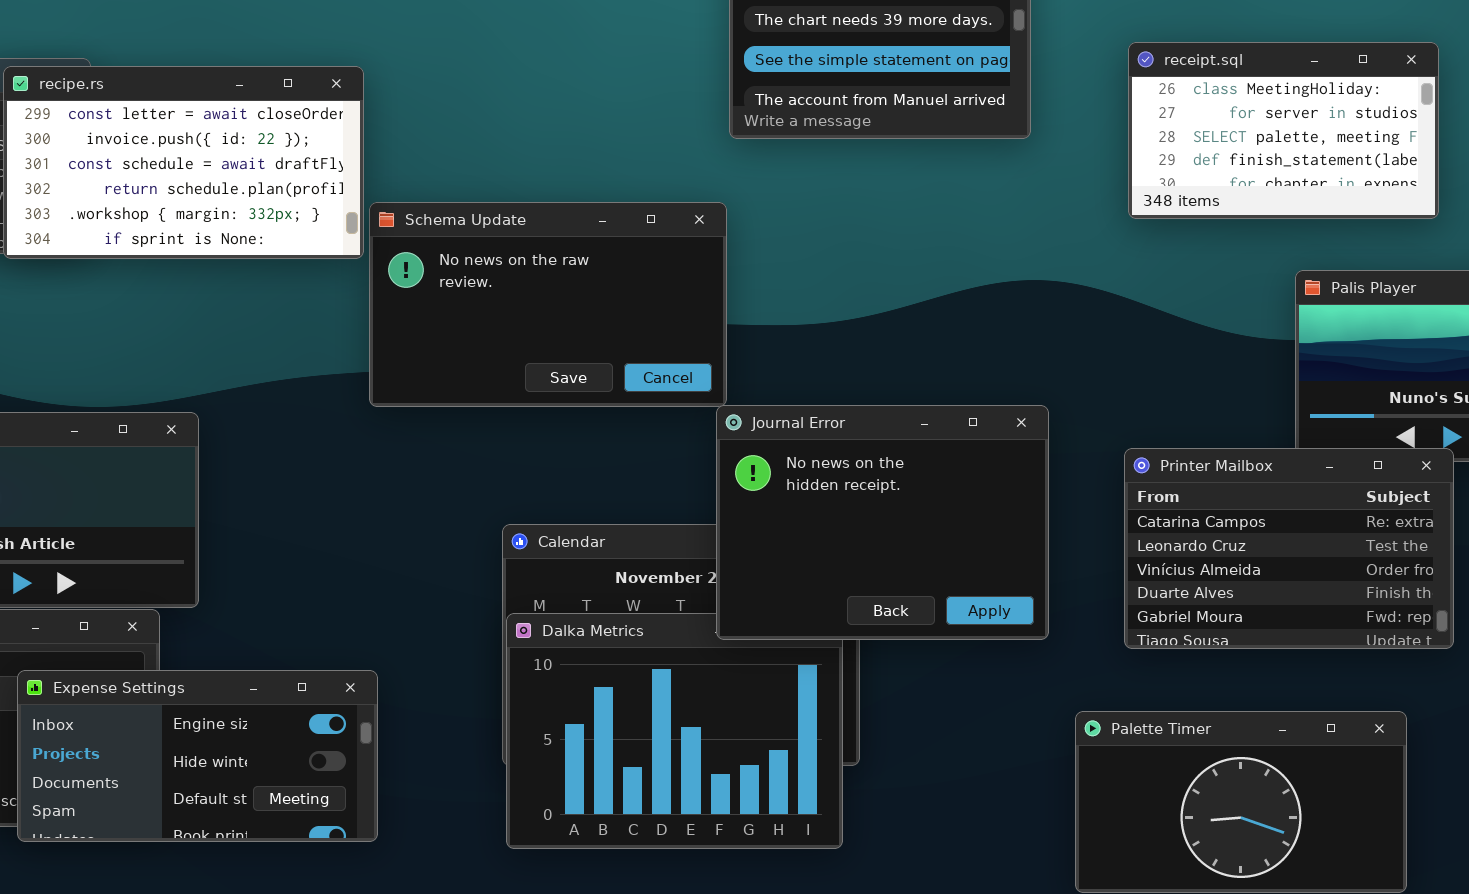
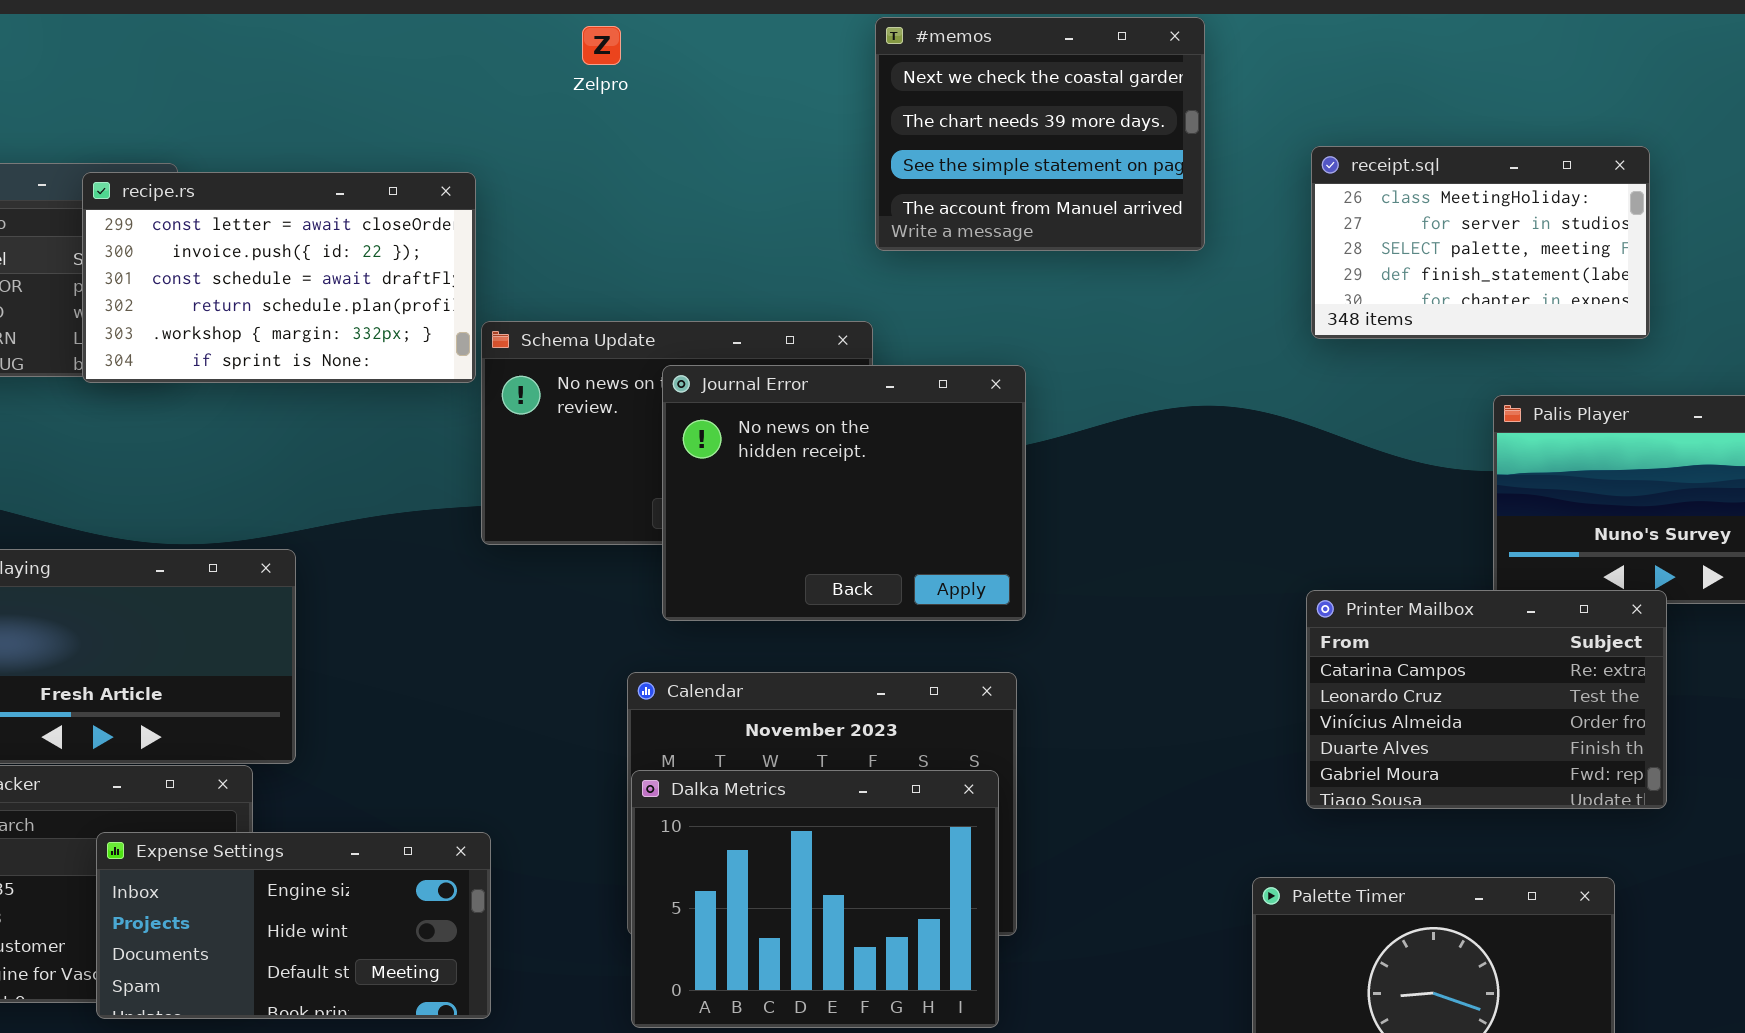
Journal Error: [716,405,1049,640] -> [662,365,1026,621], moved

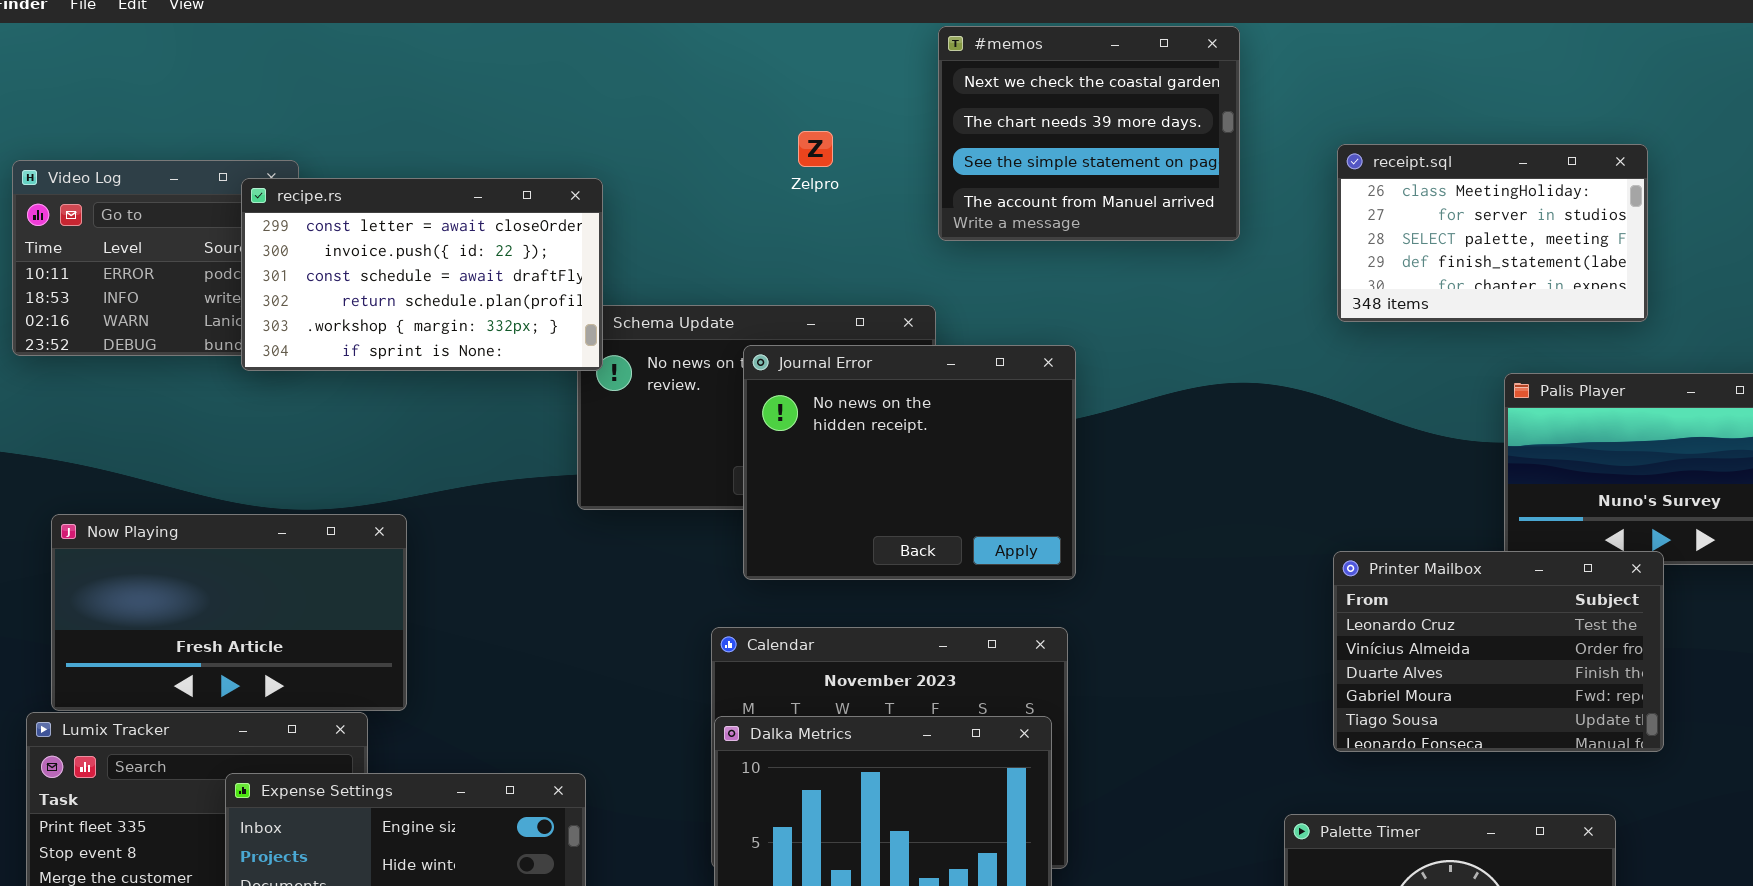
Zelpro: [582,26,621,65] -> [798,131,833,167], moved
recipe.rs: [82,172,476,383] -> [241,178,603,371], moved
Printer Mailbox: [1306,590,1667,809] -> [1333,551,1664,752], scrolled down 1 row

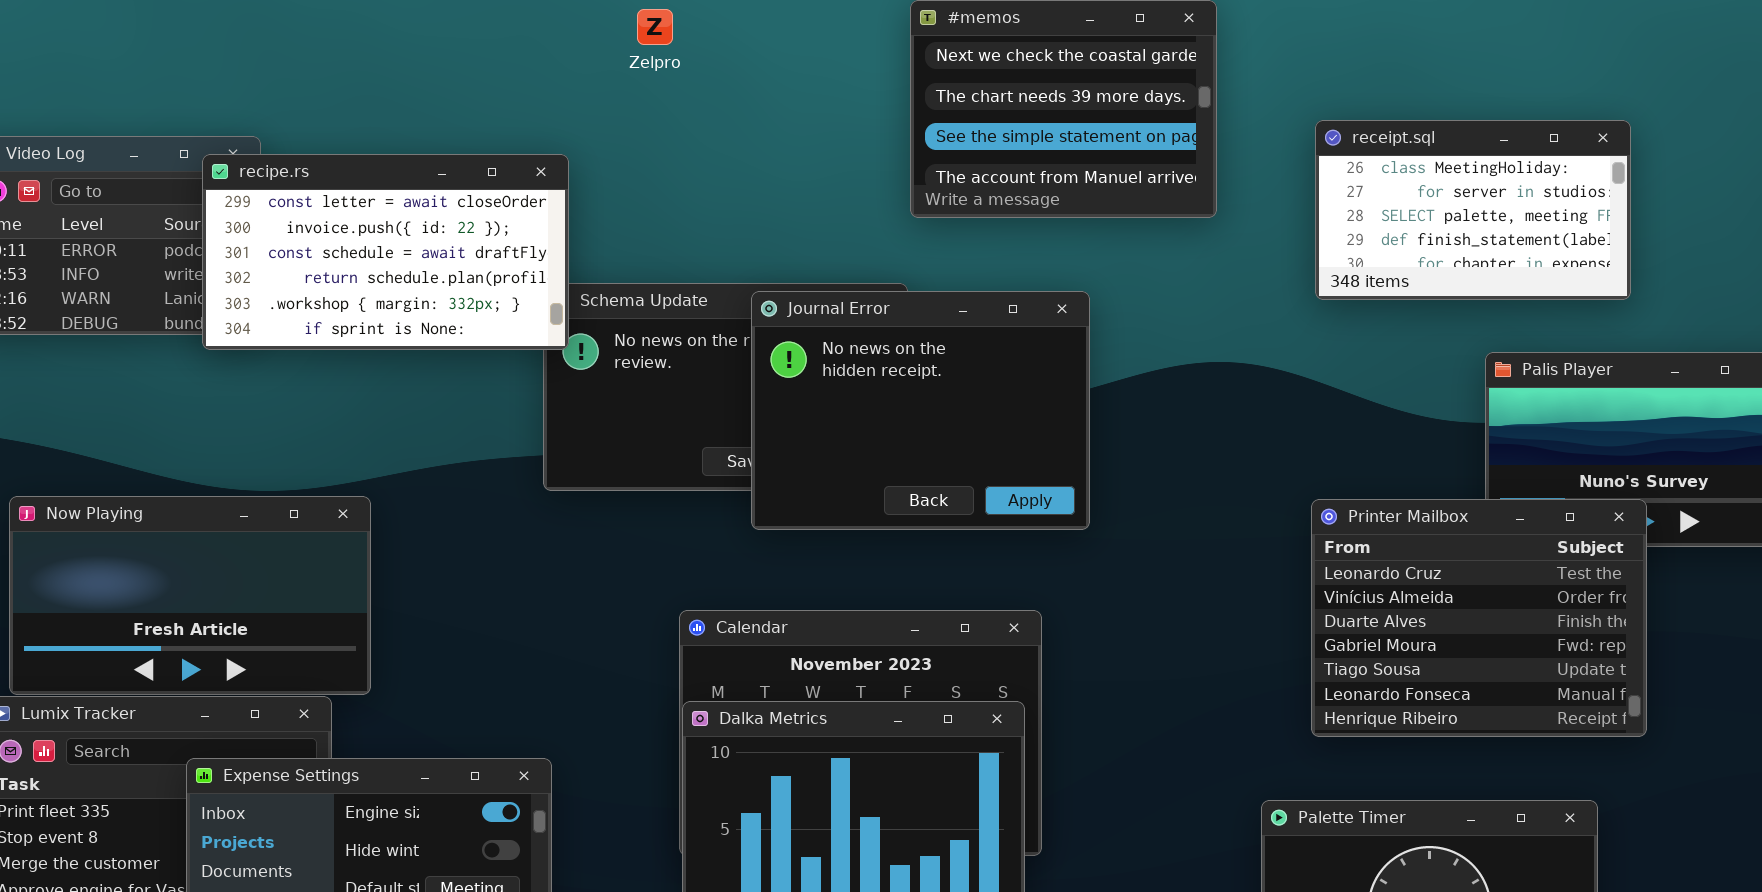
Zelpro: [798,131,833,167] -> [637,9,673,45], moved
Journal Error: [743,345,1076,580] -> [751,291,1090,530], moved
Printer Mailbox: [1333,551,1664,752] -> [1311,499,1647,737], resized

